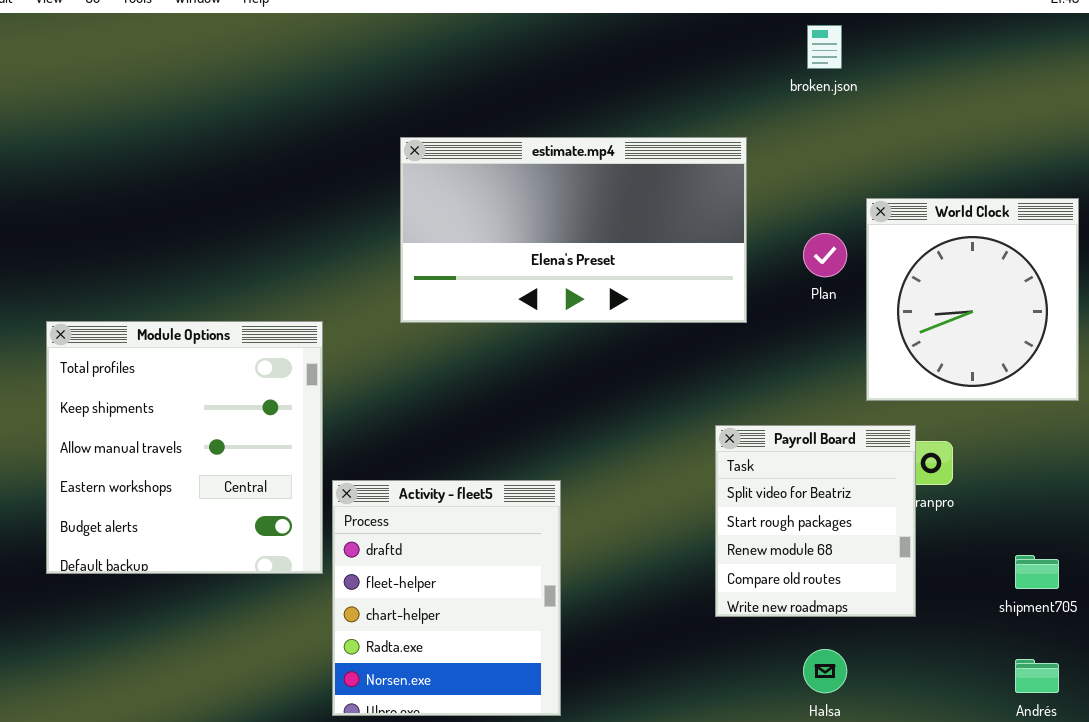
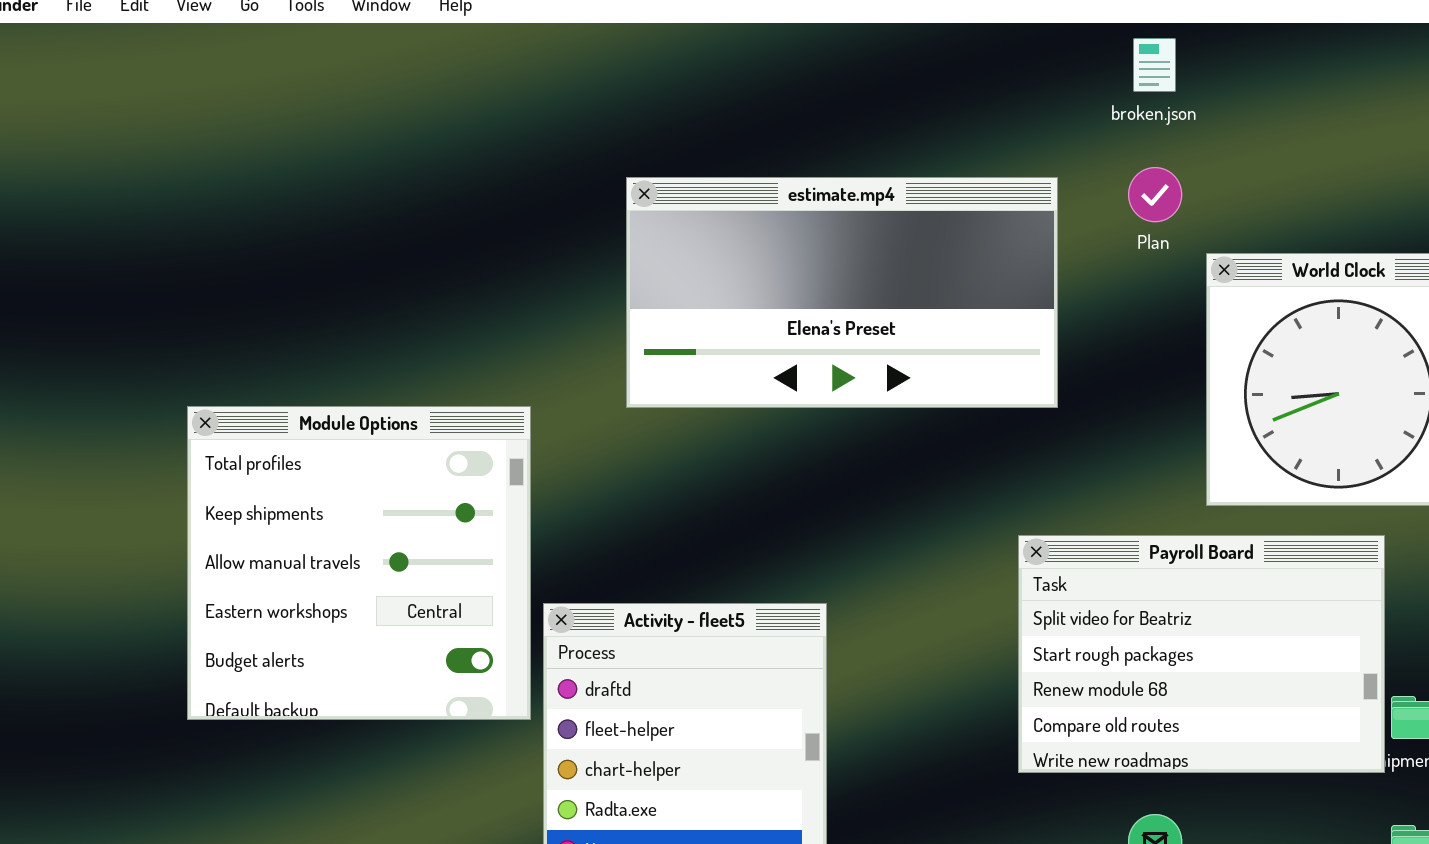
Plan: [803,233,847,277] -> [1128,167,1182,222], moved
Payroll Board: [715,425,916,617] -> [1018,535,1385,773], resized

